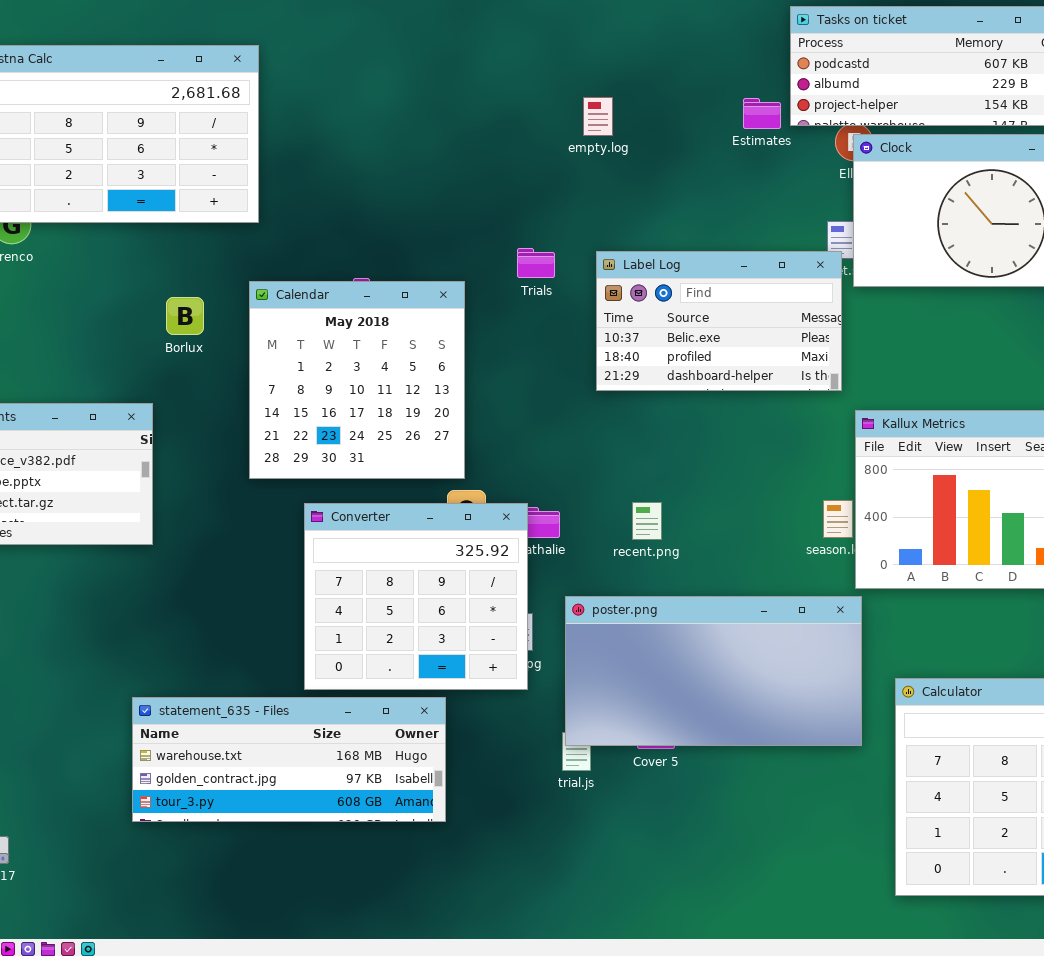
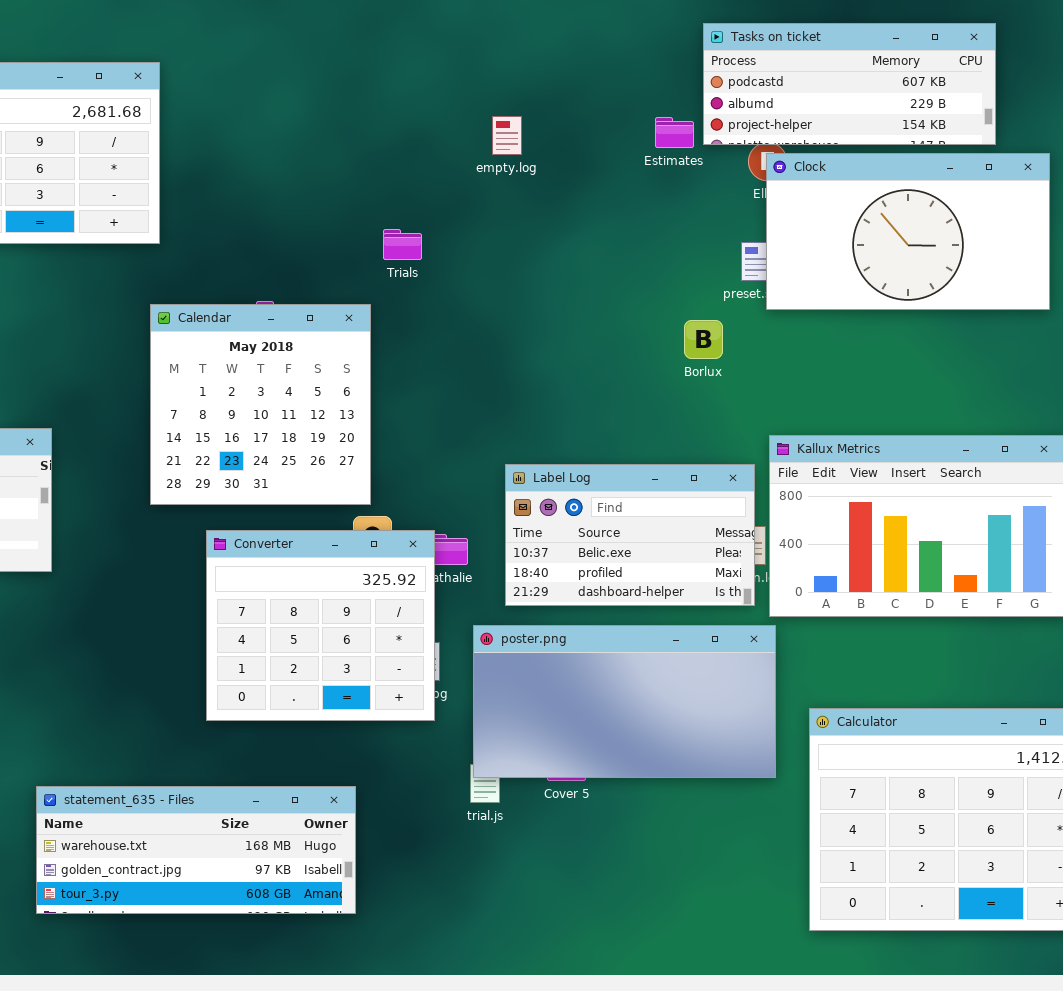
Trials: [517,248,555,278] -> [383,229,422,260], moved
Label Log: [596,251,842,391] -> [505,464,755,606], moved
Borlux: [166,297,204,335] -> [684,320,723,359], moved
statement_635 - Files: [132,697,446,822] -> [36,786,356,914], moved

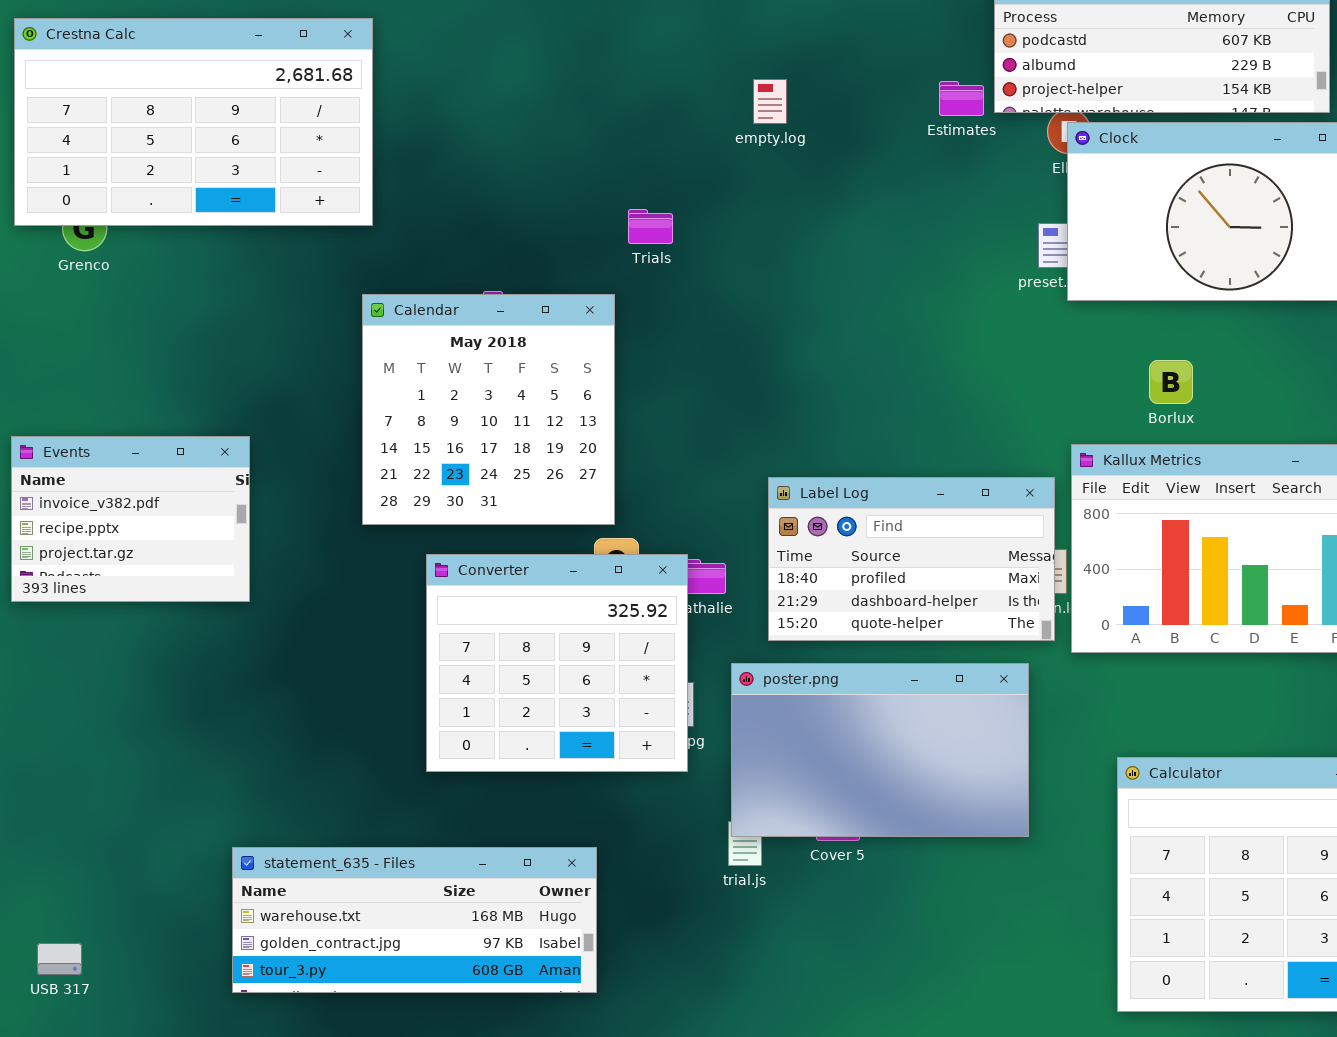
Borlux: [684,320,723,359] -> [1149,360,1193,404], moved
Label Log: [505,464,755,606] -> [768,477,1055,641], scrolled down 1 row
poster.png: [473,625,776,778] -> [731,663,1029,837], resized

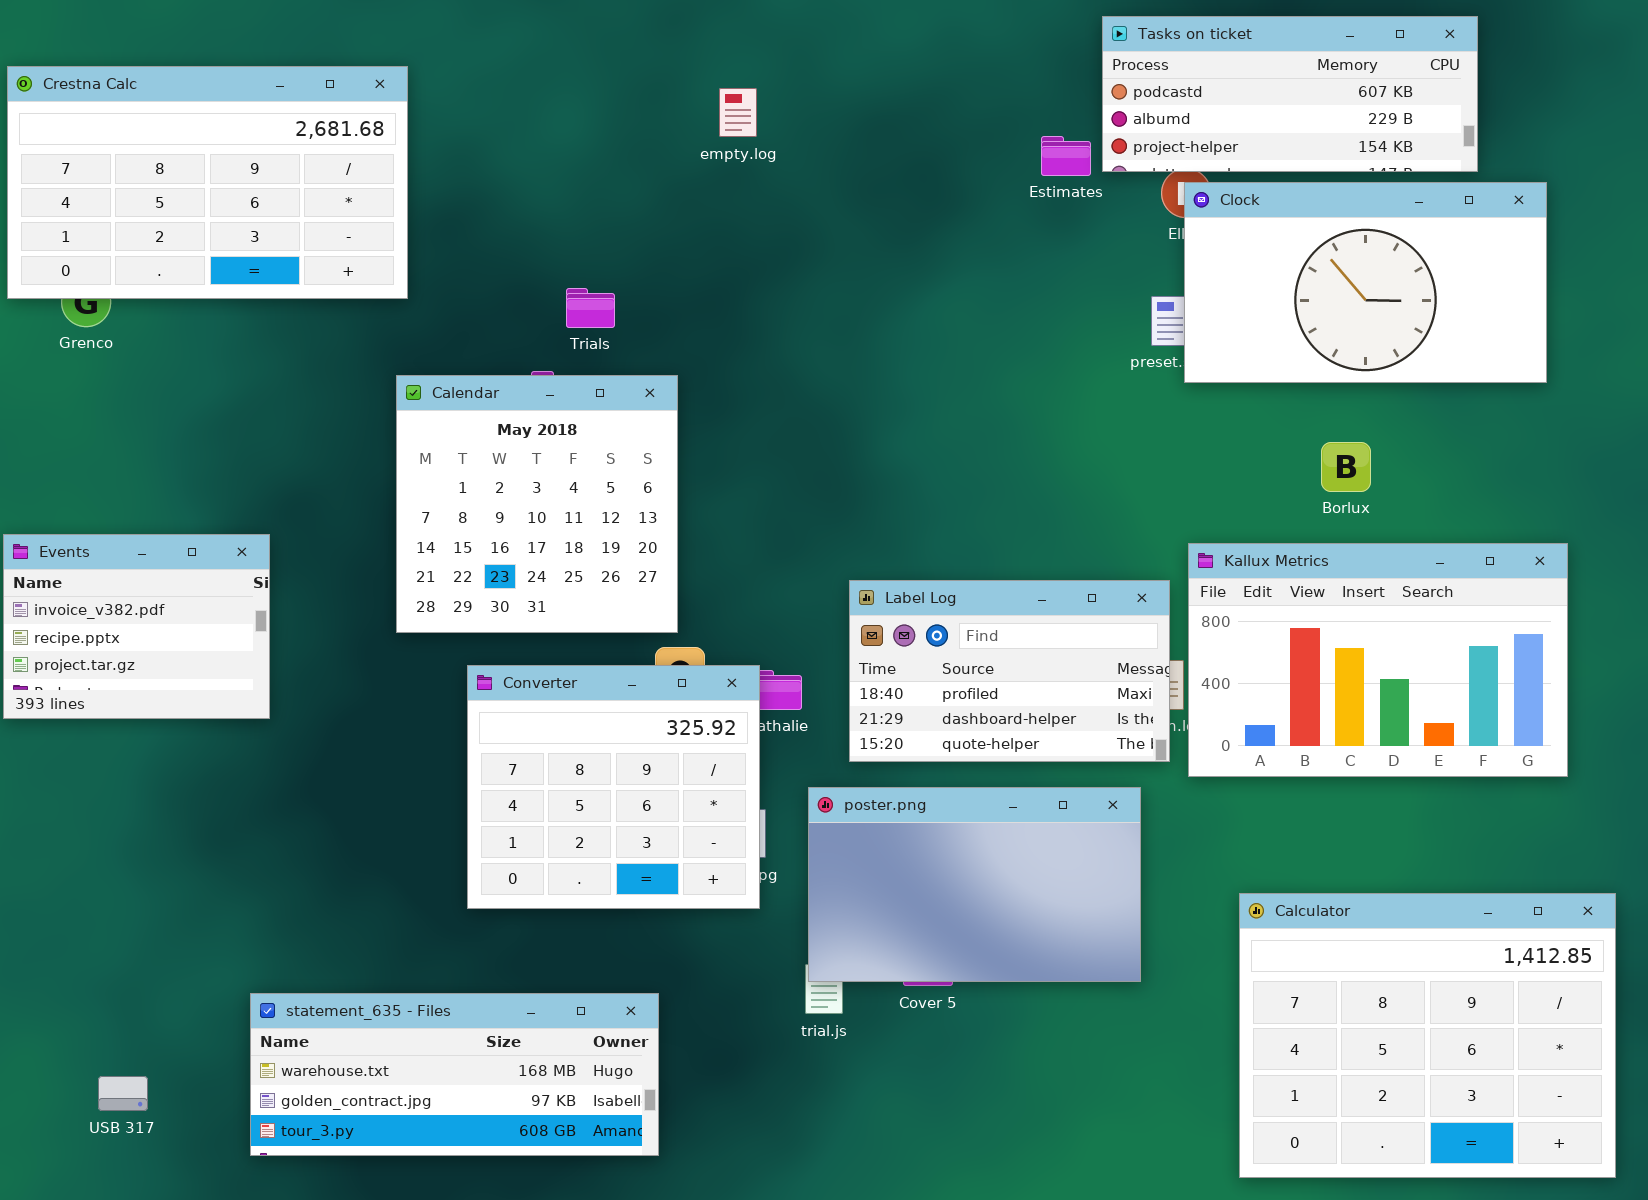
empty.log: [753,79,787,124] -> [719,88,757,137], moved
Trials: [628,209,673,244] -> [566,288,615,328], moved
Borlux: [1149,360,1193,404] -> [1321,442,1371,492], moved
USB 317: [37,943,82,975] -> [98,1076,148,1111], moved

